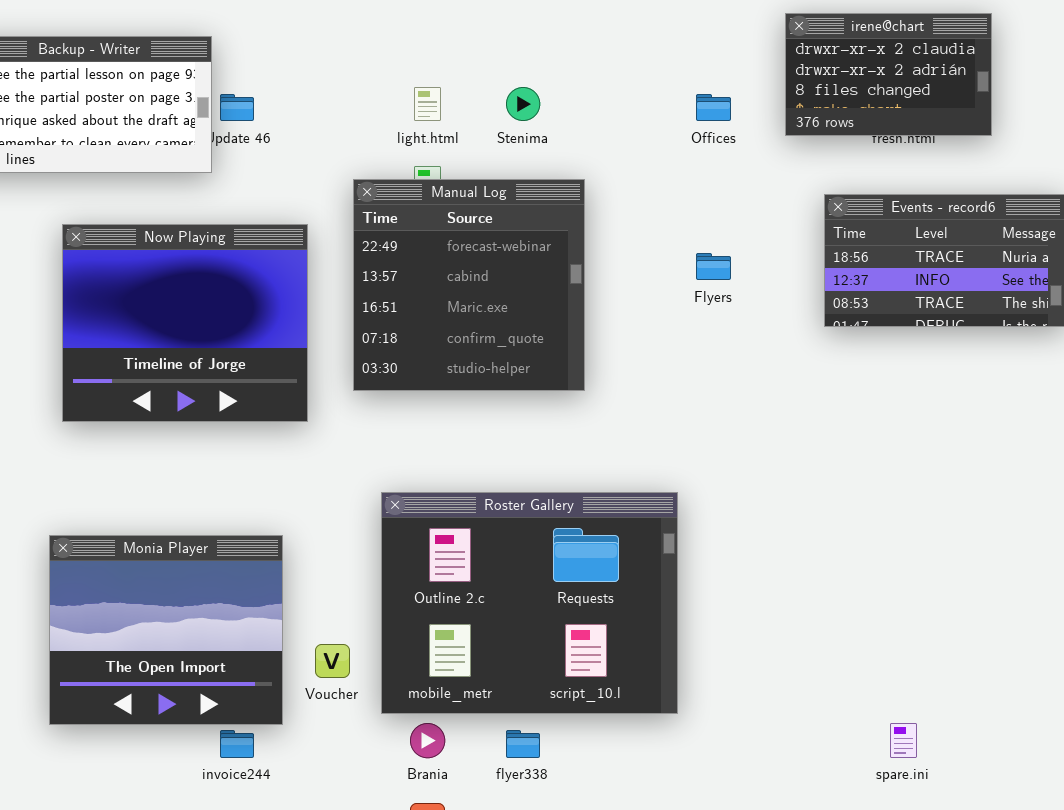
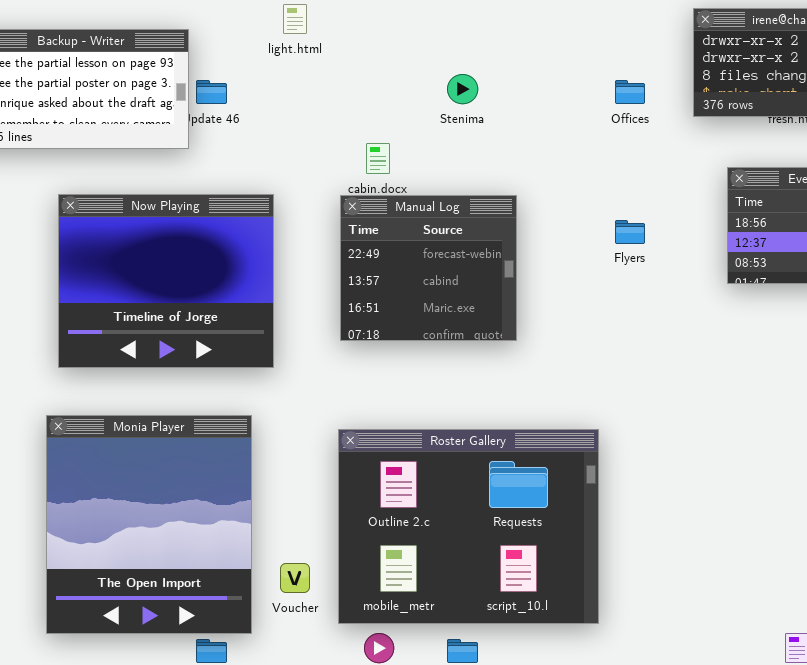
light.html: [414,87,441,121] -> [283,4,307,34], moved
Manual Log: [353,179,585,391] -> [340,195,517,341], resized
Monia Player: [49,535,283,725] -> [46,415,252,634], resized

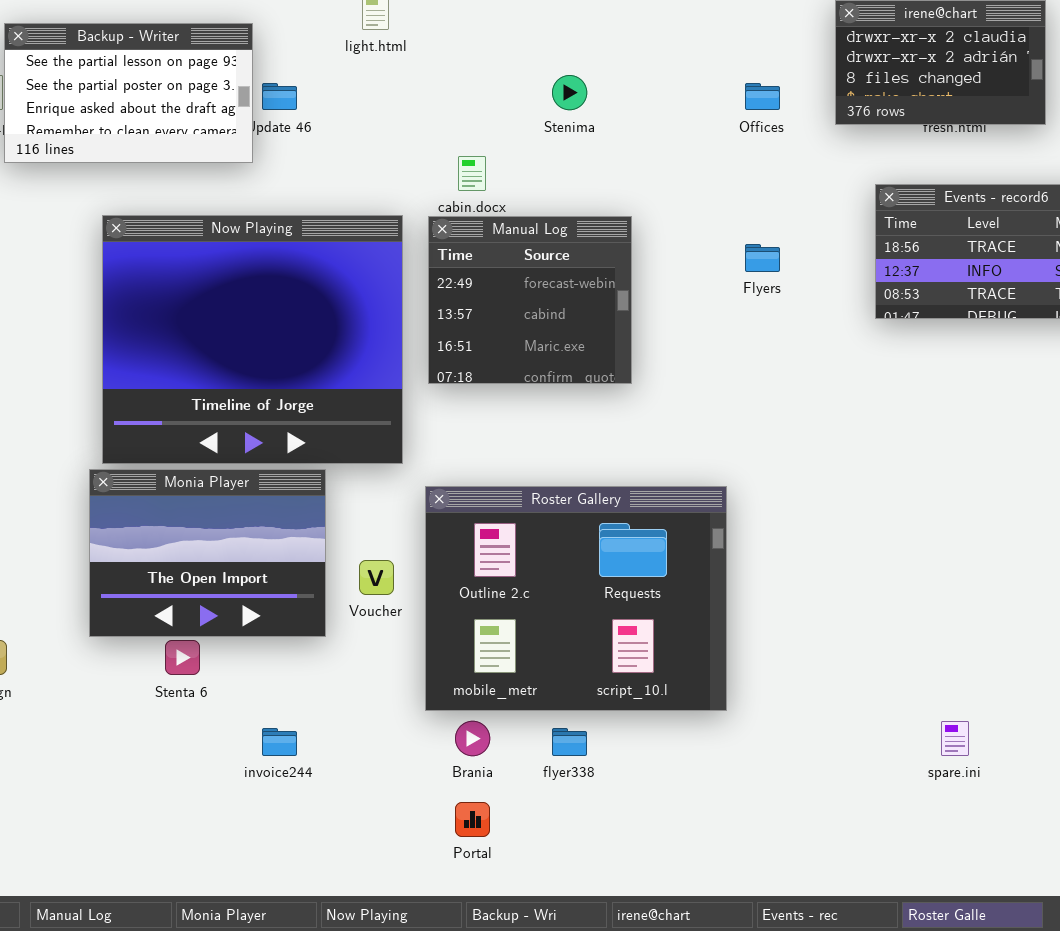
Now Playing: [58,194,274,368] -> [102,215,403,464], resized
Monia Player: [46,415,252,634] -> [89,469,326,637], resized
Voucher: [280,563,310,593] -> [359,560,394,595], moved

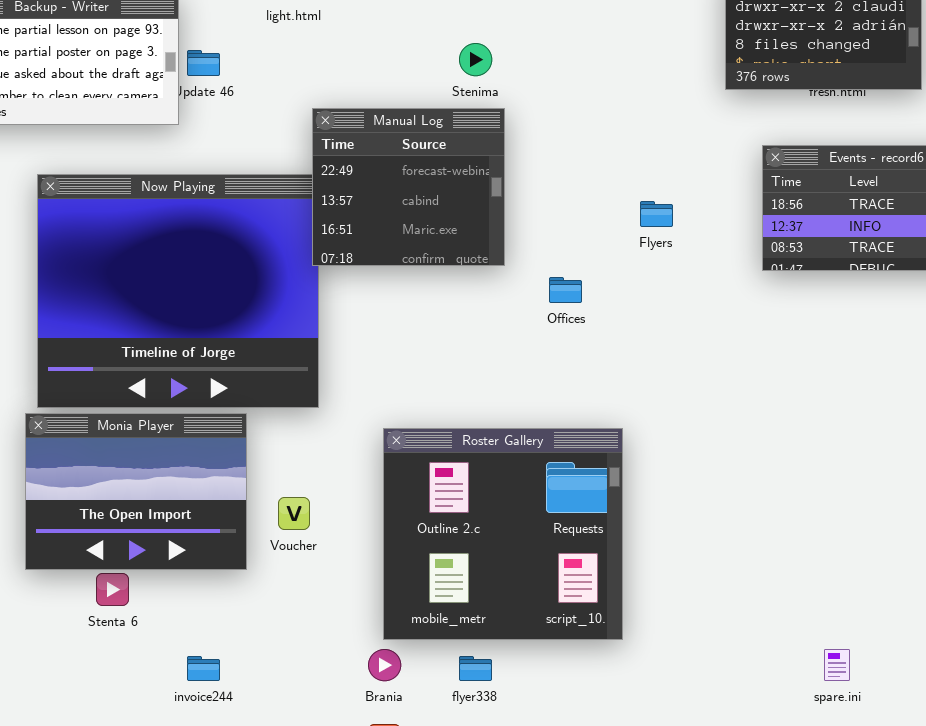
Offices: [745,83,780,110] -> [549,277,582,303], moved
Manual Log: [428,216,632,384] -> [312,108,505,266], moved
Roster Gallery: [425,486,727,711] -> [383,428,623,640], resized

